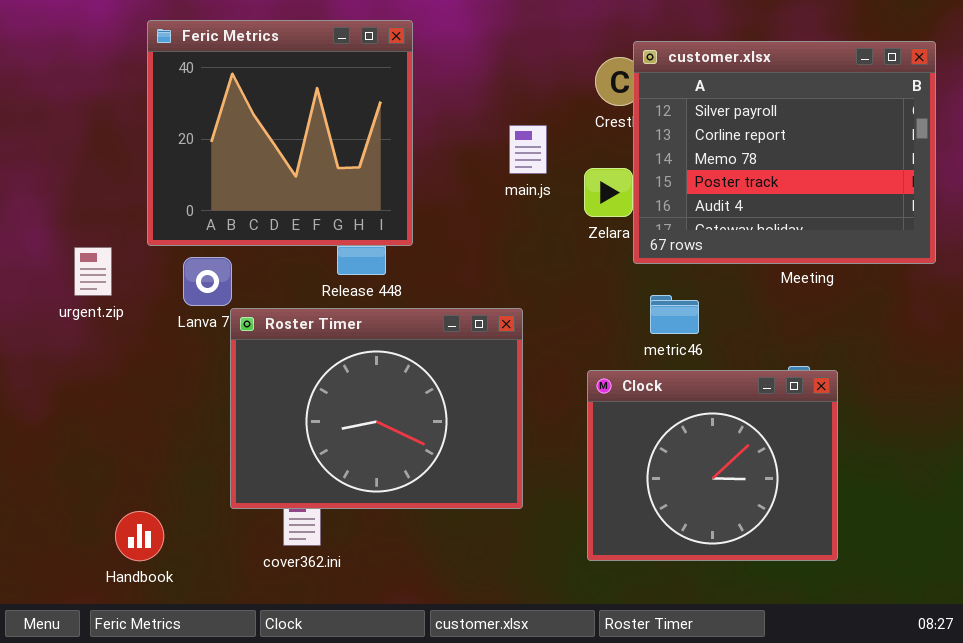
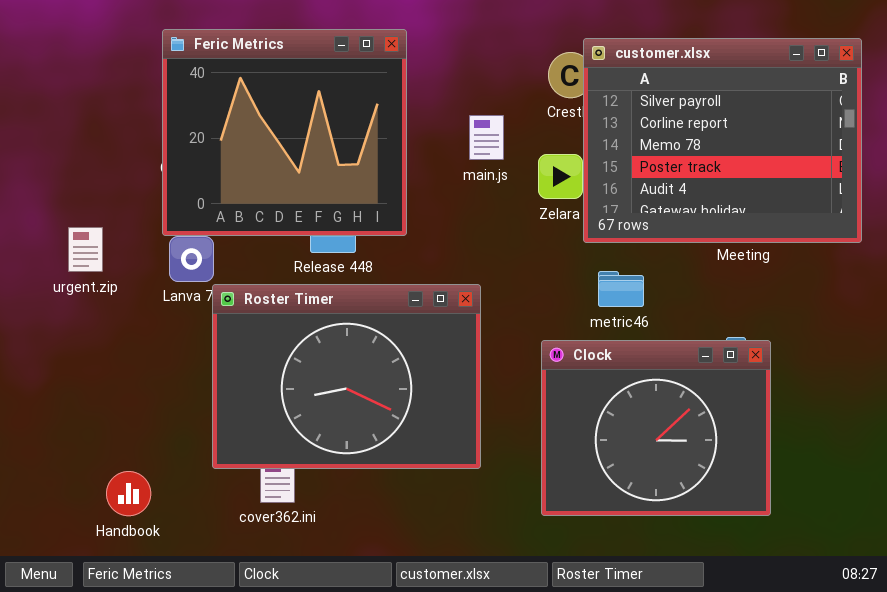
Feric Metrics: [147,20,413,246] -> [162,29,407,236], moved

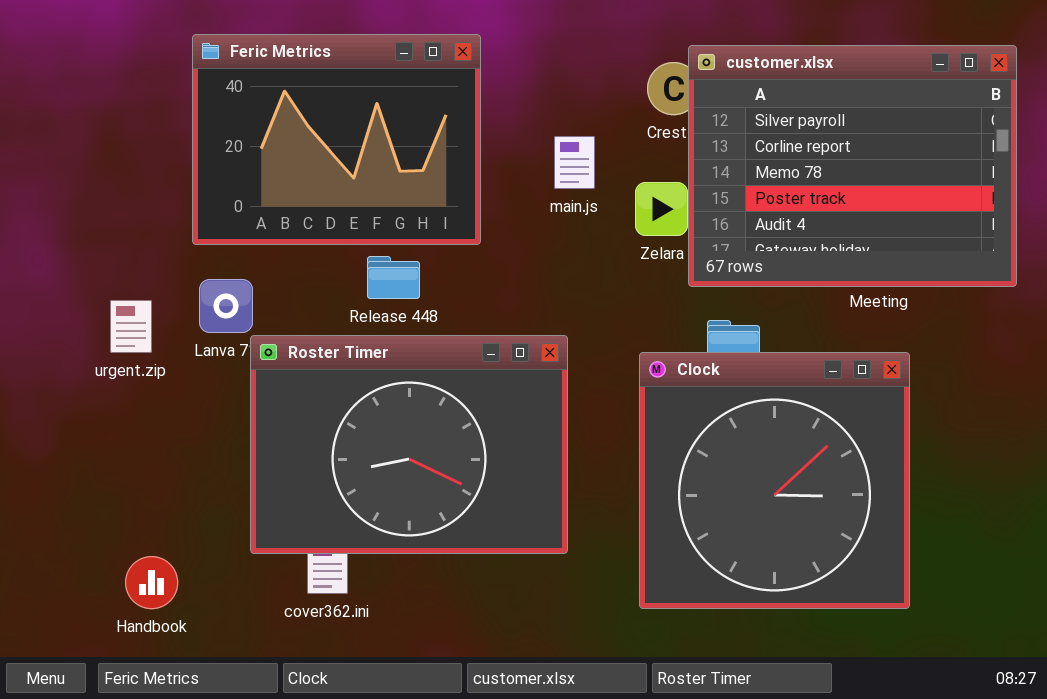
Feric Metrics: [162,29,407,236] -> [192,34,481,245], resized
urgent.zip: [68,227,103,272] -> [110,300,152,353], moved
Clock: [541,340,771,516] -> [639,352,910,609], resized

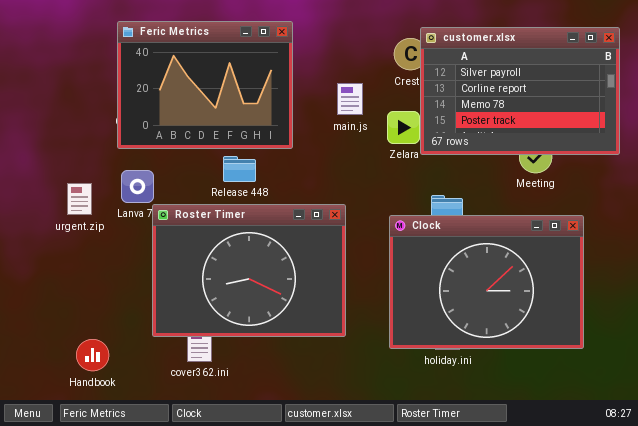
customer.xlsx: [688,45,1017,287] -> [420,27,620,155], resized
Clock: [639,352,910,609] -> [389,215,584,349], resized

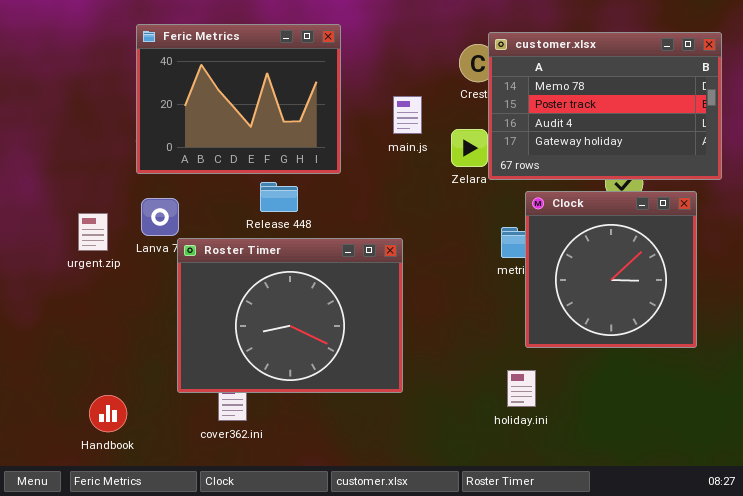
customer.xlsx: [420,27,620,155] -> [488,32,722,180], scrolled down 2 rows
Clock: [389,215,584,349] -> [525,191,697,348], moved, resized

